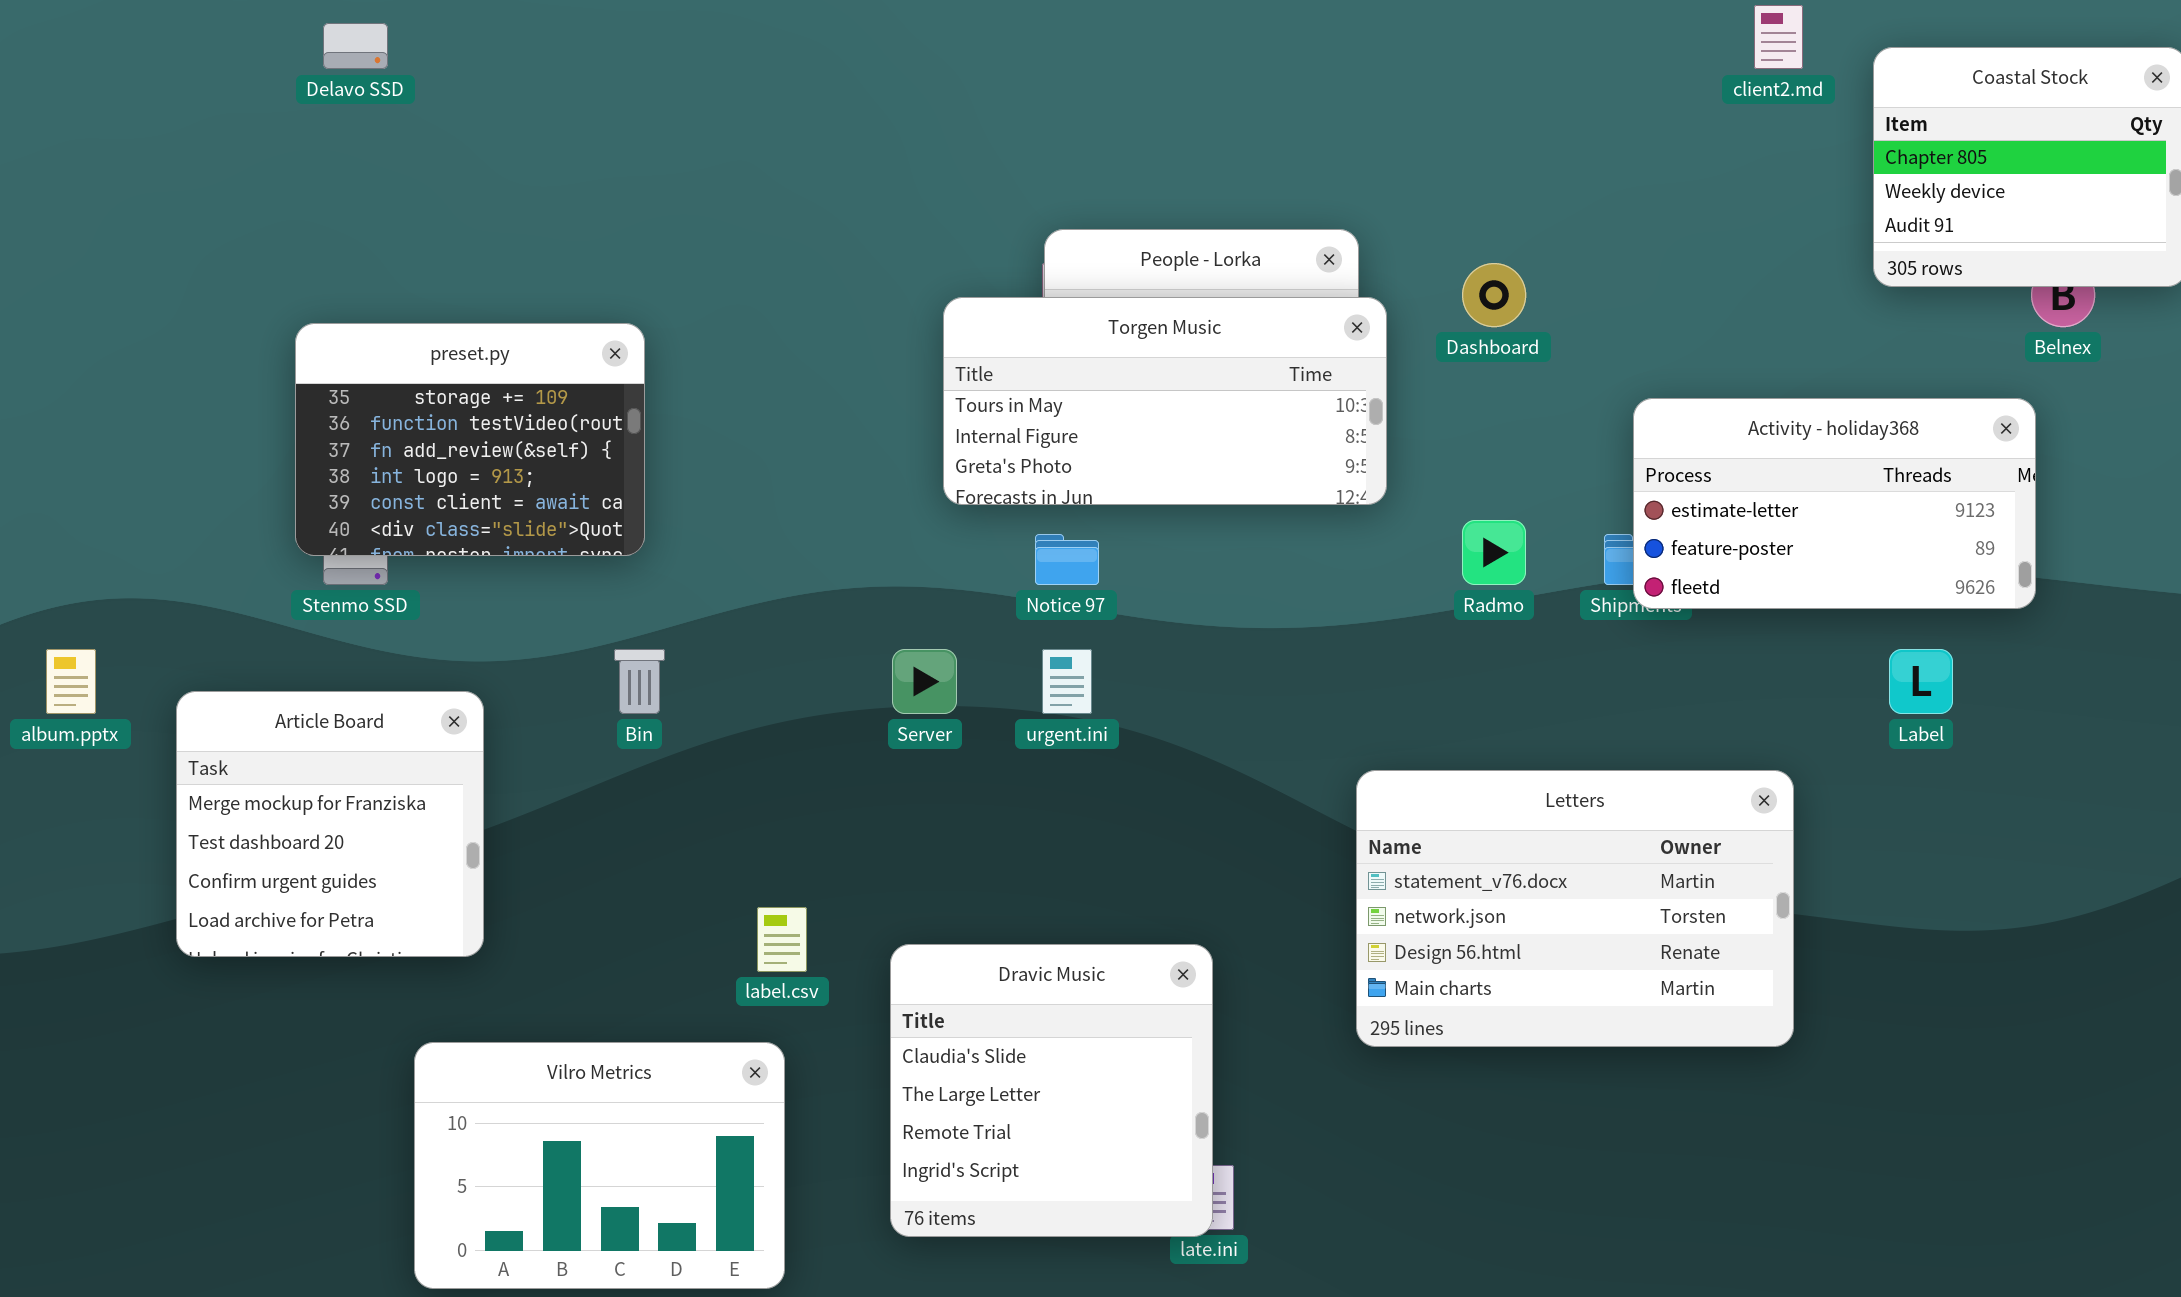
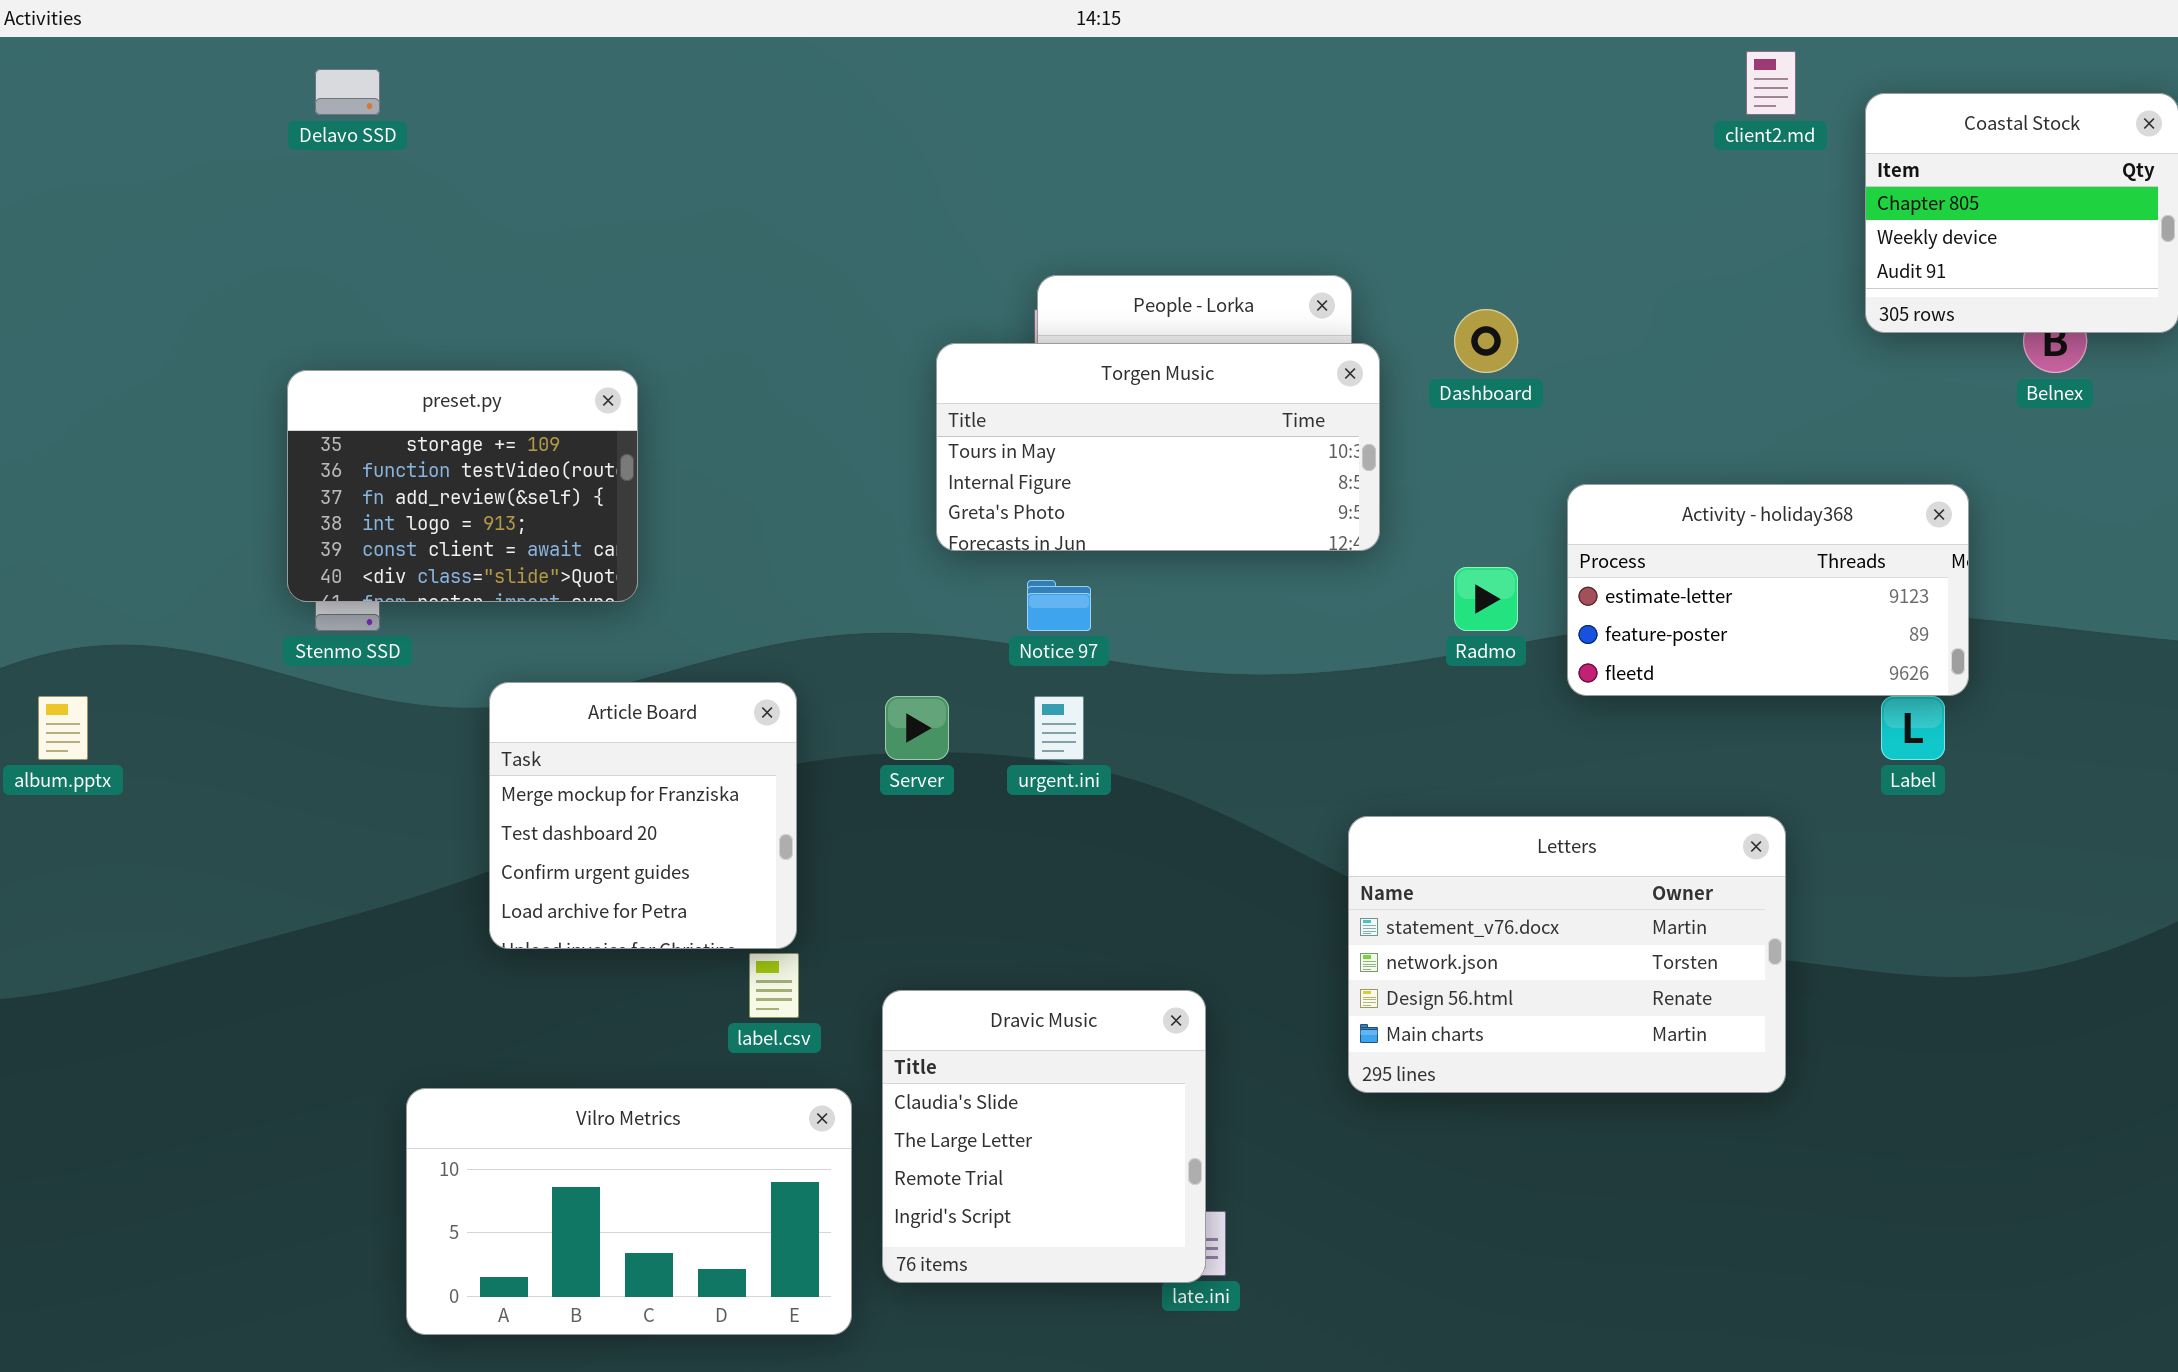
Activity - holiday368: [1633,398,2036,609] -> [1567,484,1969,696], moved
Article Board: [176,691,484,957] -> [489,682,797,949], moved
Vilro Metrics: [414,1042,785,1289] -> [406,1088,852,1335], resized

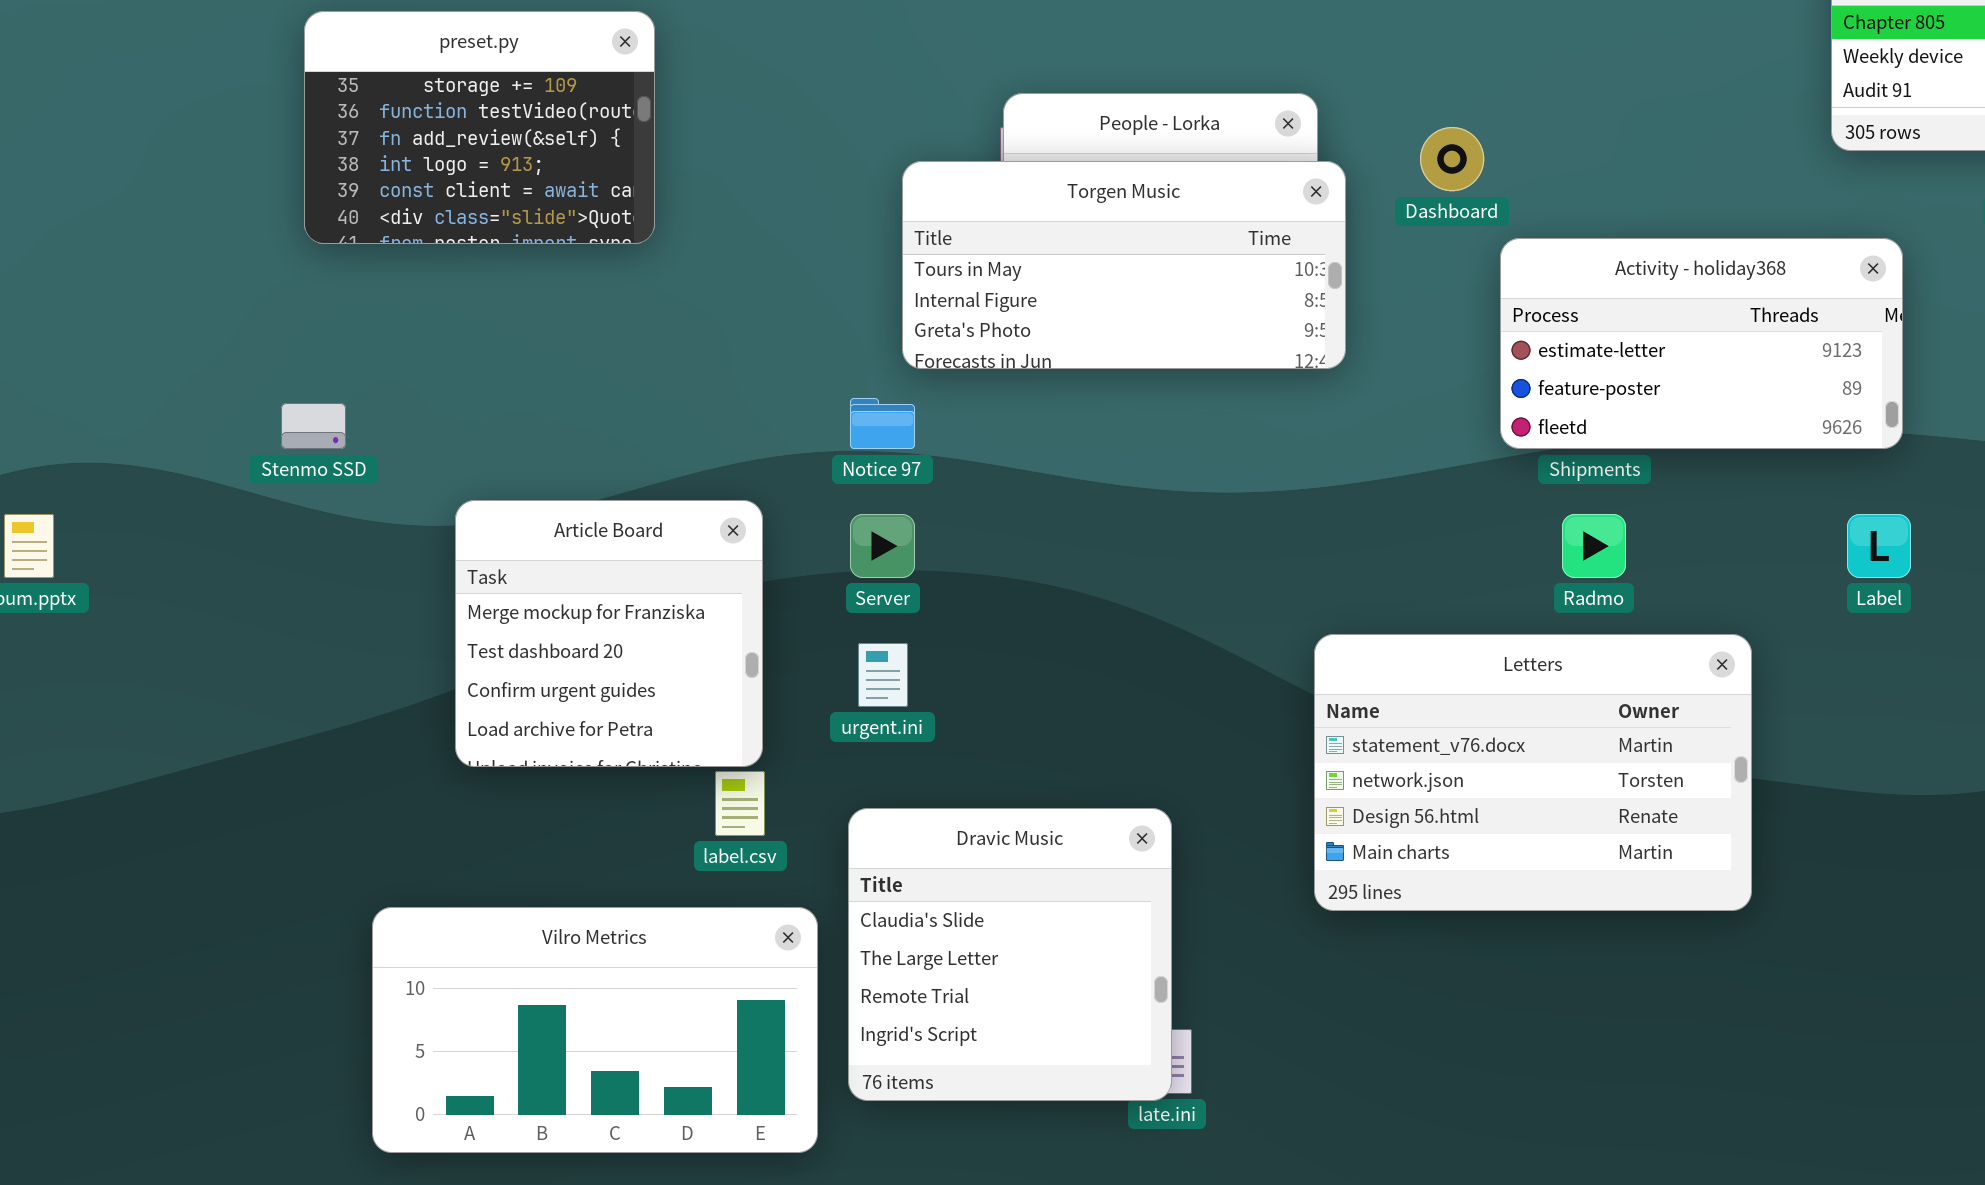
preset.py: [287,370,638,602] -> [304,11,655,244], moved
Activity - holiday368: [1567,484,1969,696] -> [1500,238,1903,449], moved
Radmo: [1454,567,1518,631] -> [1562,514,1626,578], moved
Notice 97: [1027,580,1091,631] -> [850,398,915,449], moved
urgent.ini: [1034,696,1084,760] -> [858,643,908,707], moved

